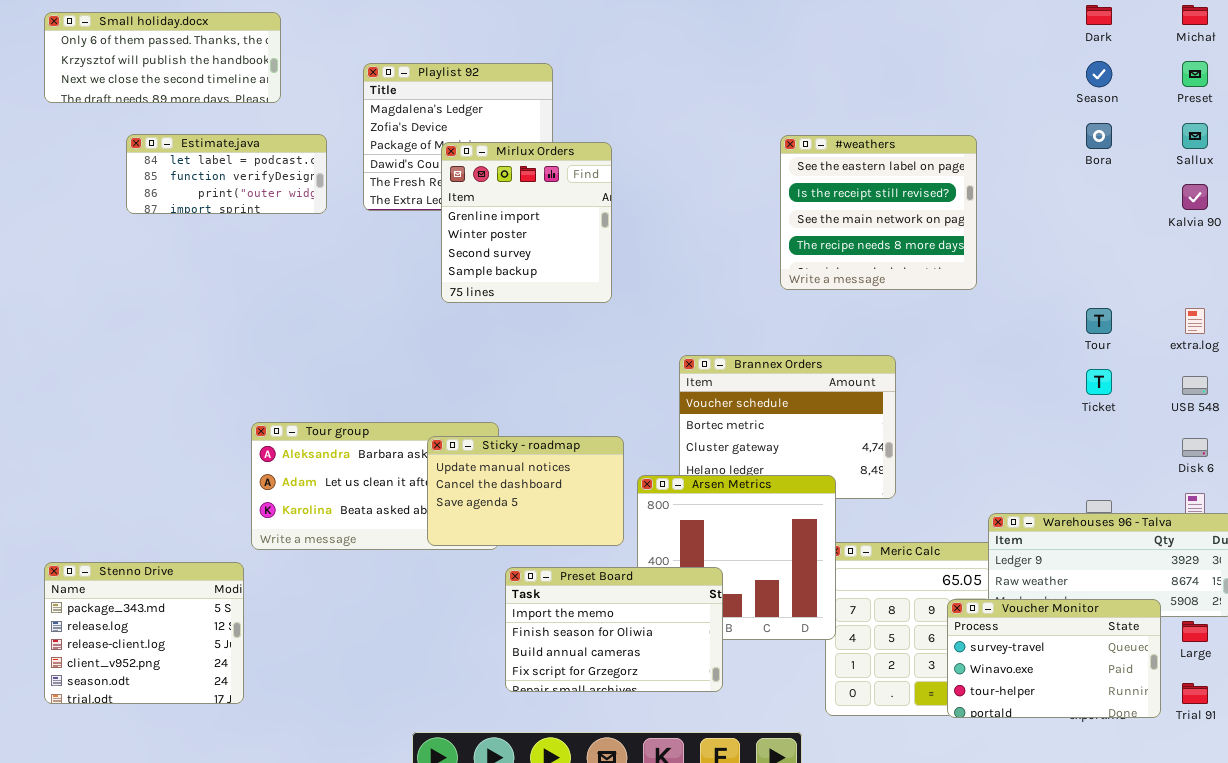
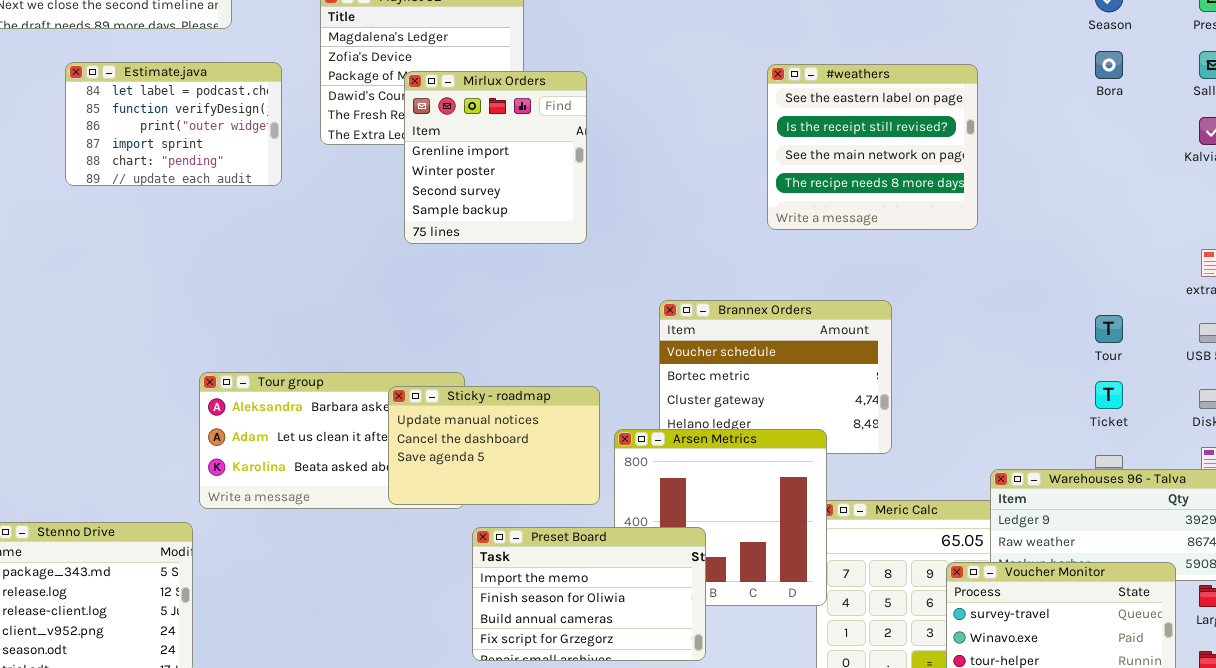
Estimate.java: [126,134,327,214] -> [65,62,282,186], resized
Tour: [1086,308,1112,334] -> [1095,315,1123,343], moved
Ticket: [1086,369,1112,395] -> [1095,381,1123,409], moved

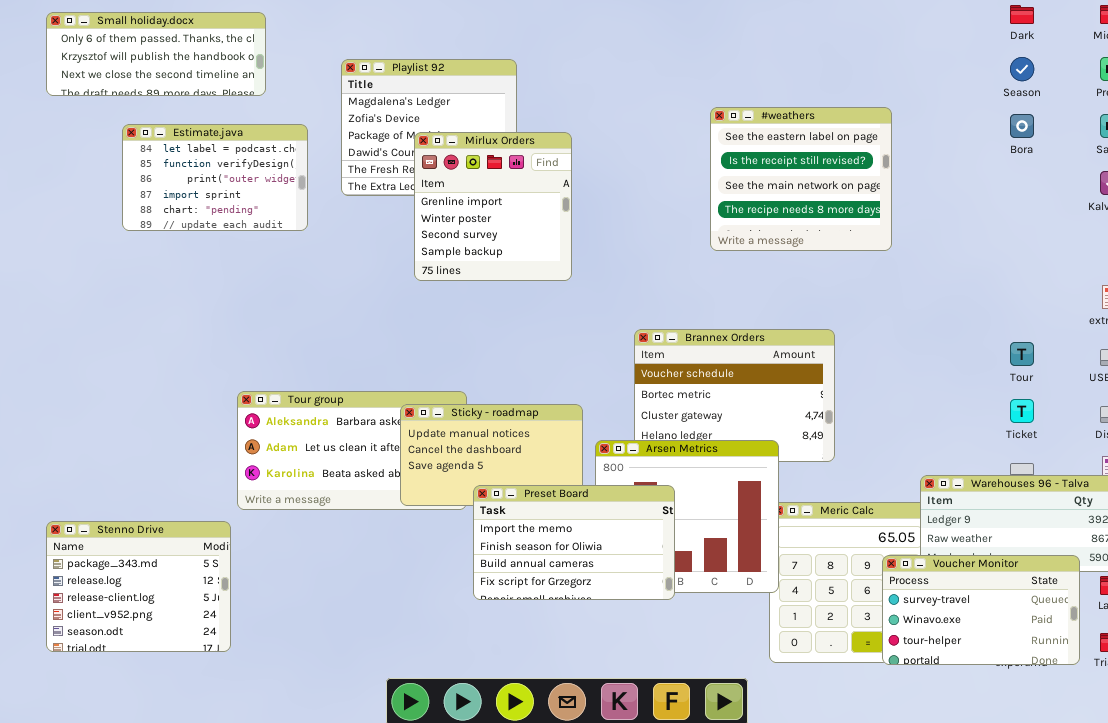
#weathers: [767,64,978,230] -> [710,107,892,251], moved
Preset Board: [472,527,706,661] -> [473,485,675,600], moved

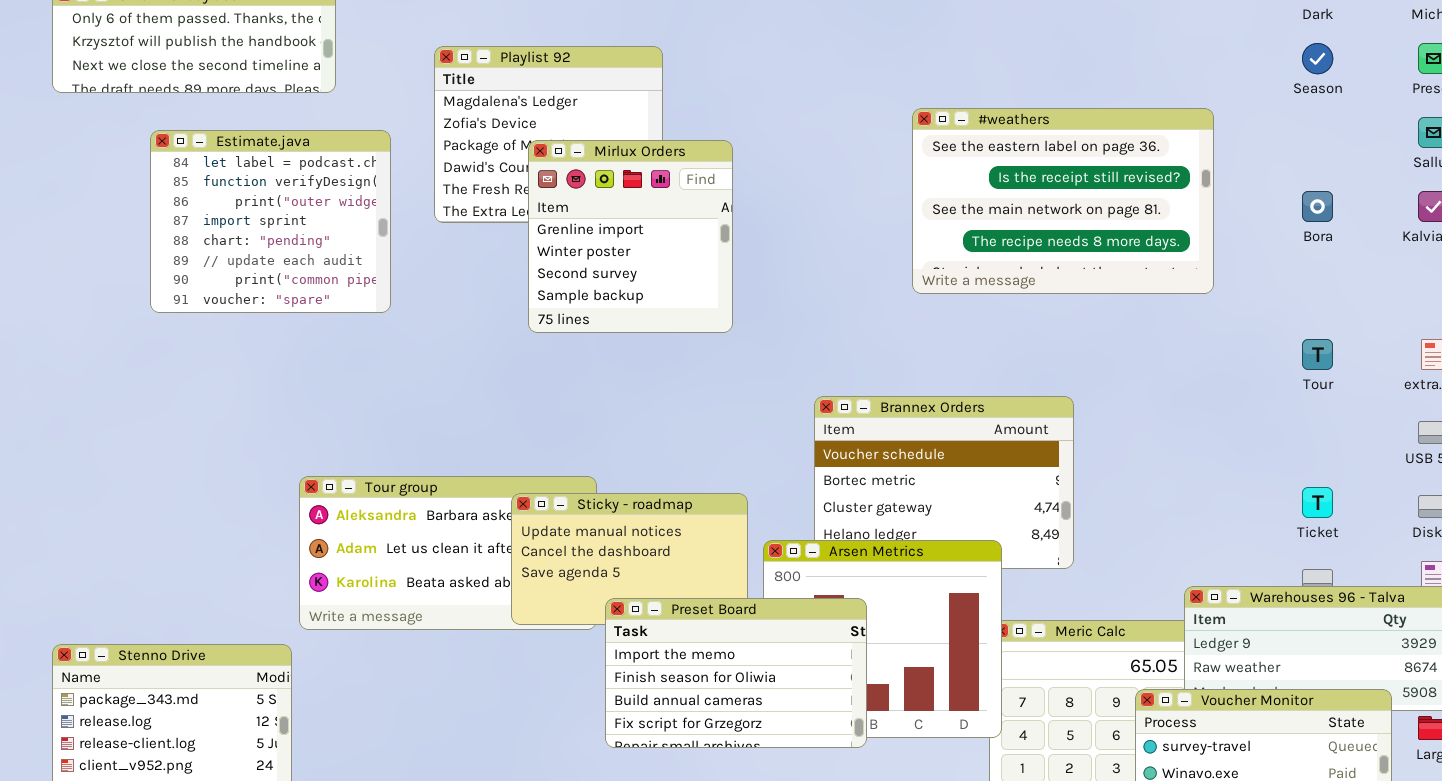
#weathers: [710,107,892,251] -> [912,108,1214,294], resized
Bora: [1010,114,1034,138] -> [1302,191,1333,222], moved
Estimate.java: [122,124,308,231] -> [150,130,391,313], resized
Tour: [1010,342,1034,366] -> [1302,339,1333,370], moved

